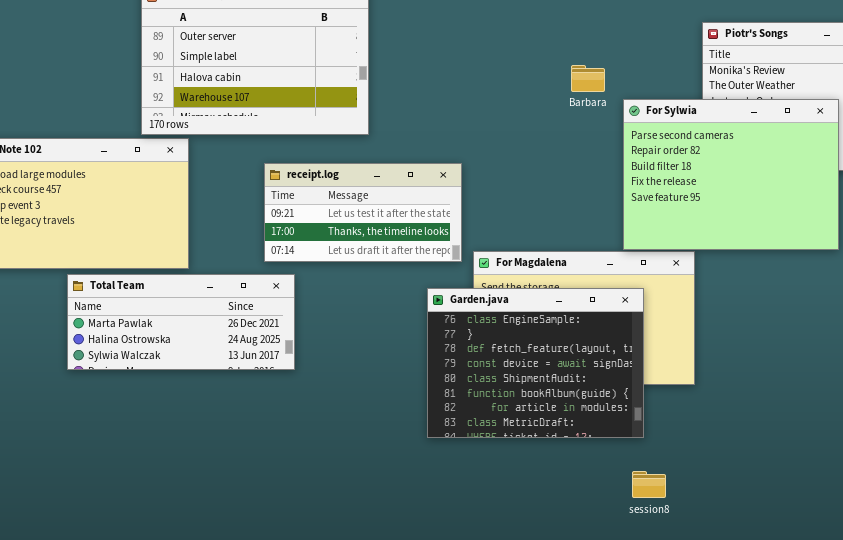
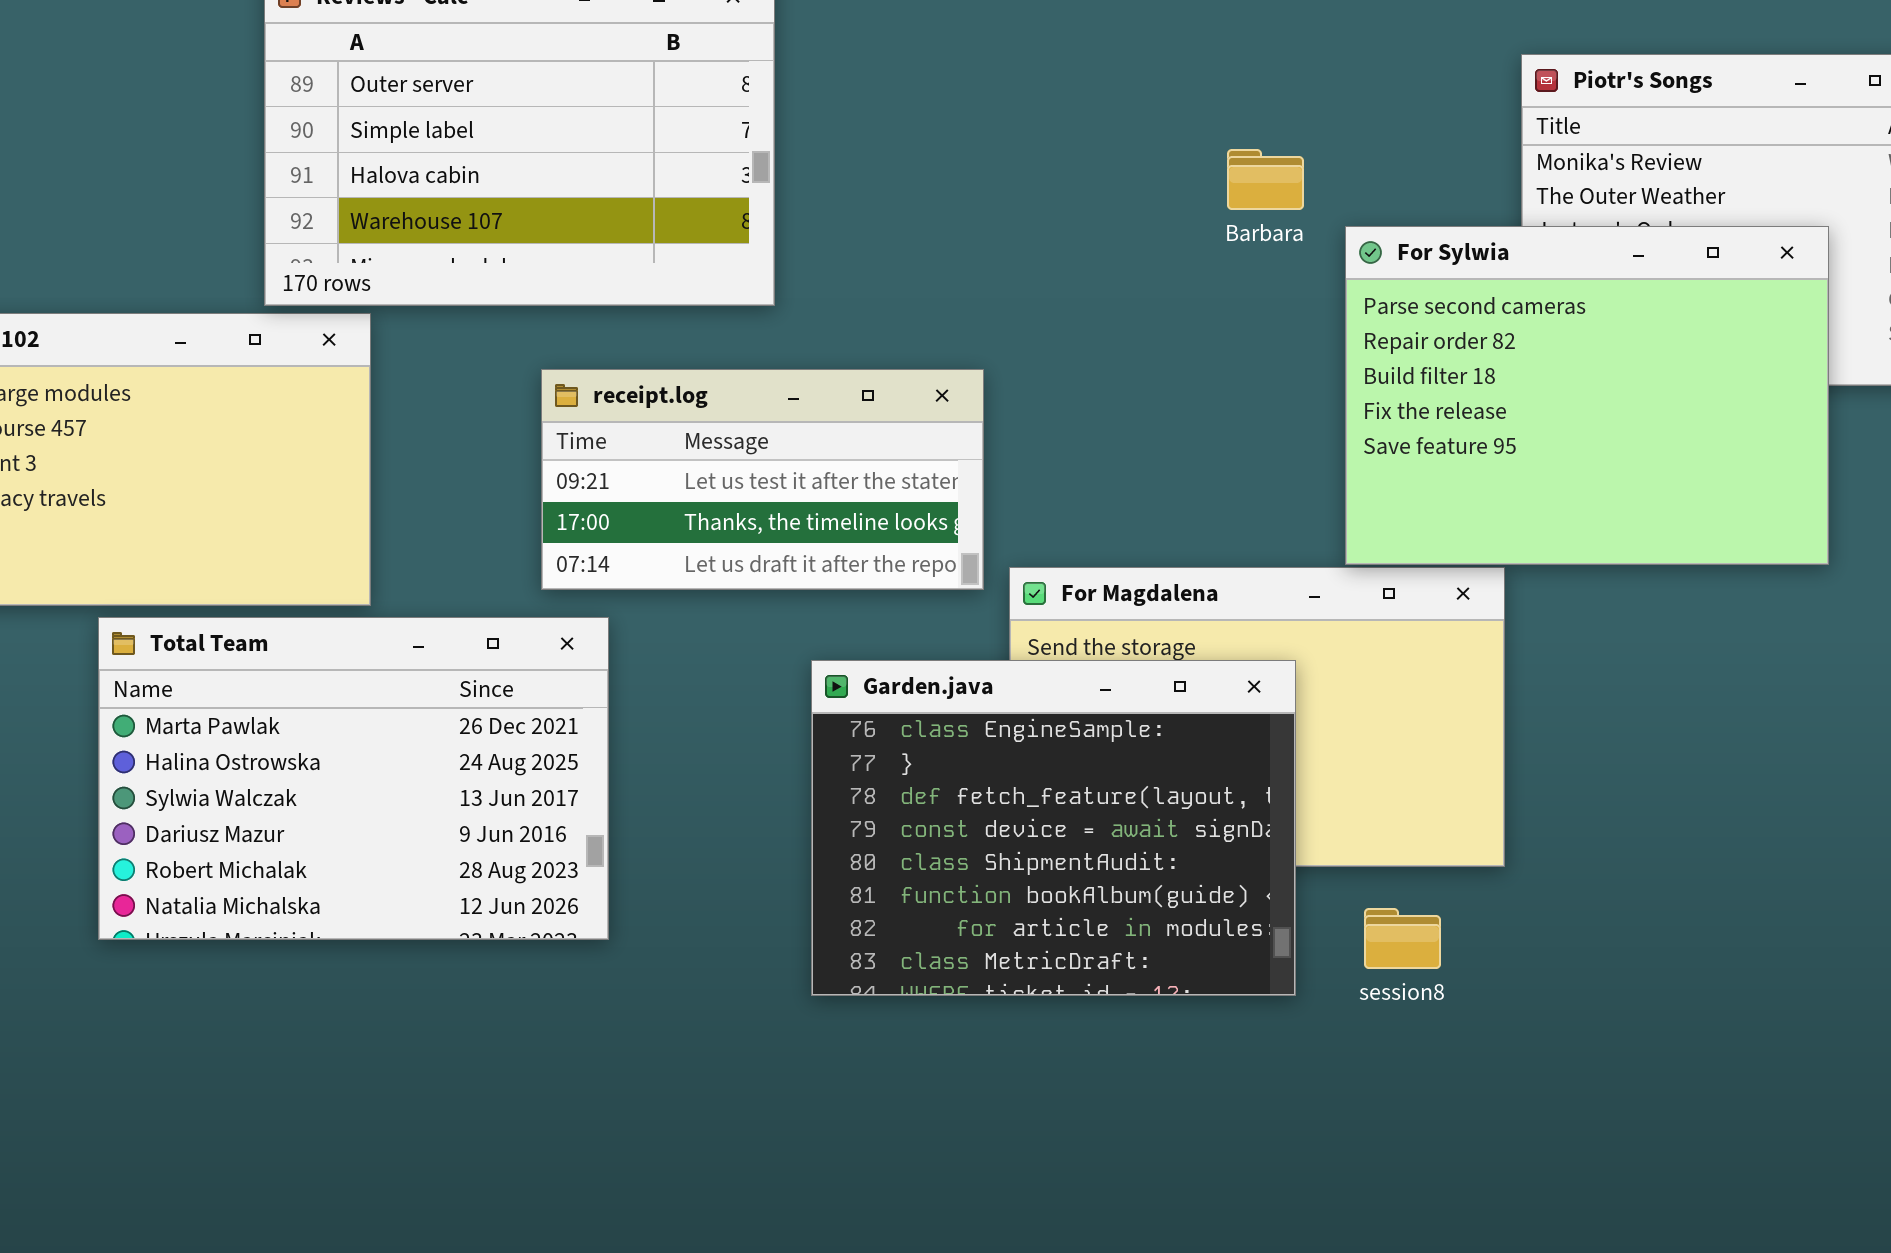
Total Team: [67,274,295,370] -> [98,617,609,940], resized
Garden.java: [427,288,644,438] -> [811,660,1296,996], moved
session8: [632,471,666,498] -> [1364,908,1441,969], moved

